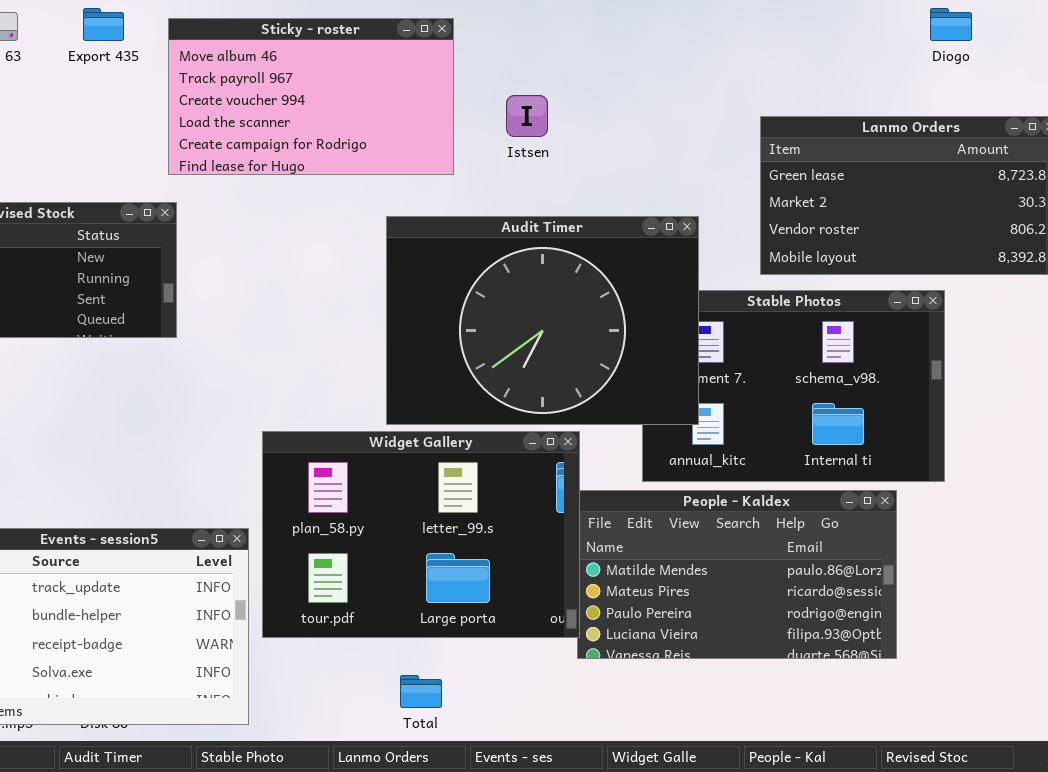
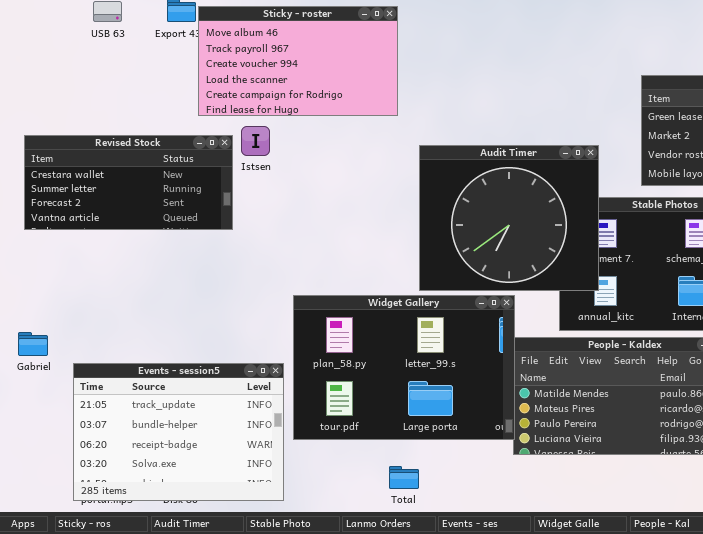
Sticky - roster: [168,18,454,175] -> [198,6,398,116], moved
Istsen: [506,95,548,137] -> [241,126,270,156], moved
Audit Timer: [386,216,699,425] -> [419,145,599,291], resized

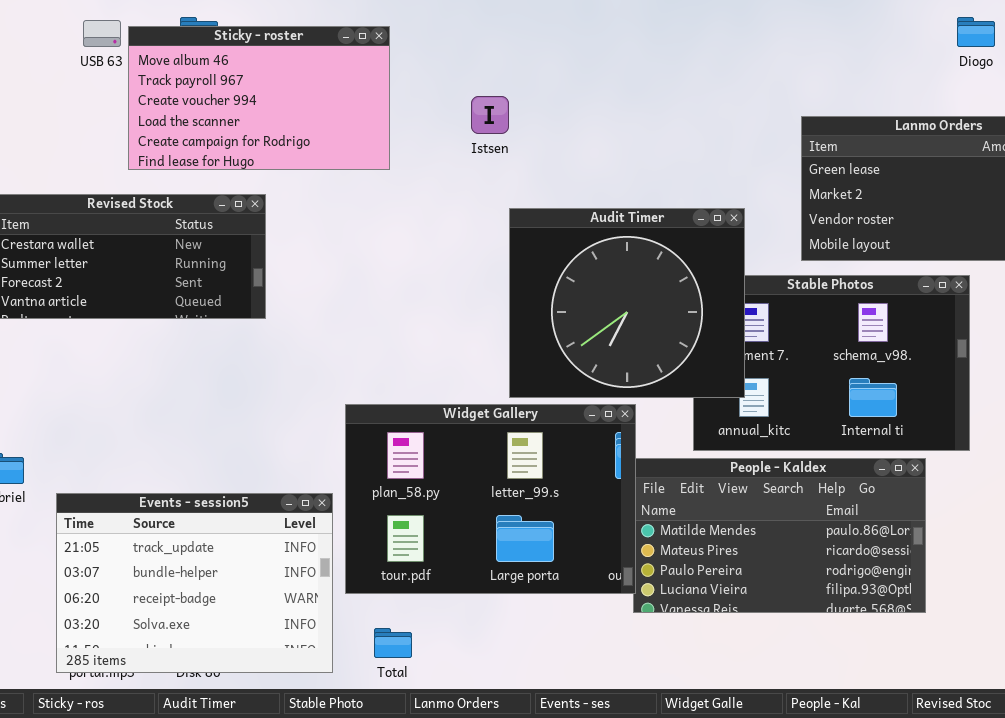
Sticky - roster: [198,6,398,116] -> [128,26,390,170], moved
Istsen: [241,126,270,156] -> [471,96,509,134], moved
Total: [389,466,419,489] -> [374,628,412,658], moved

